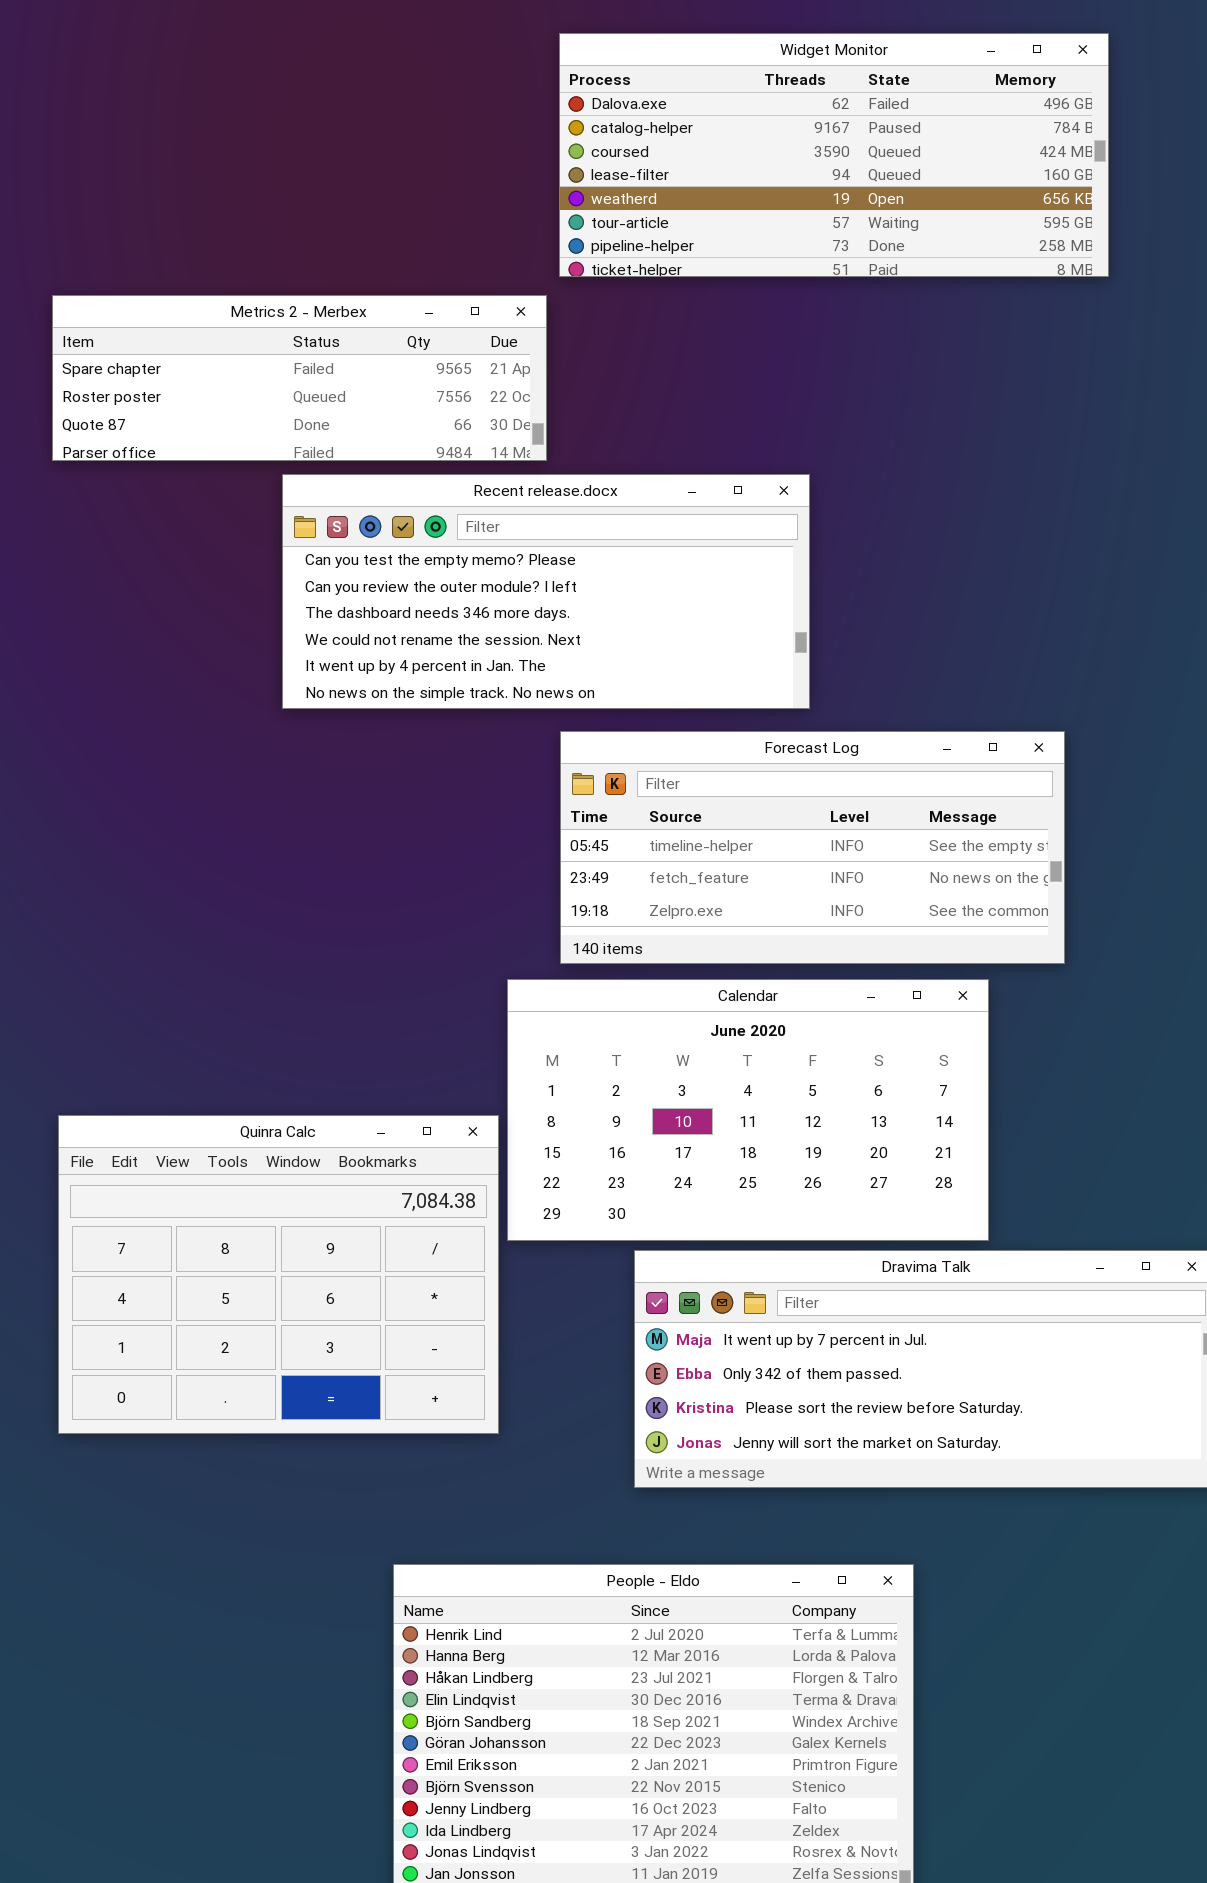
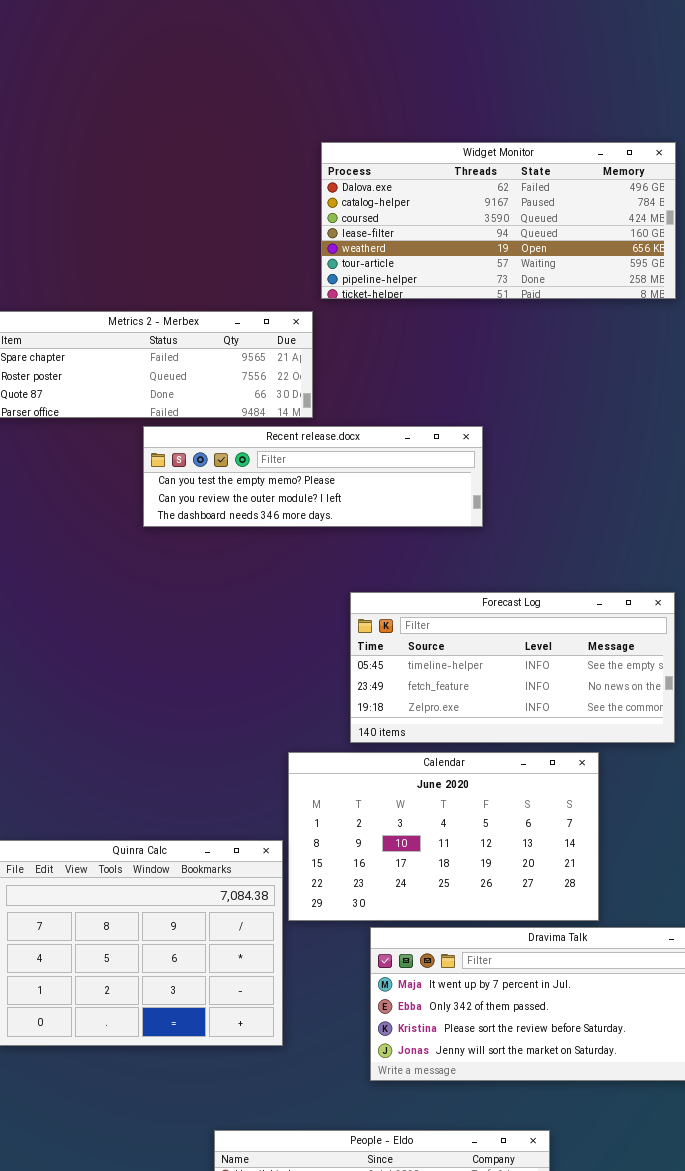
Recent release.docx: [282,474,810,709] -> [143,426,483,527], resized
Forecast Log: [560,731,1065,964] -> [350,592,675,743], moved

